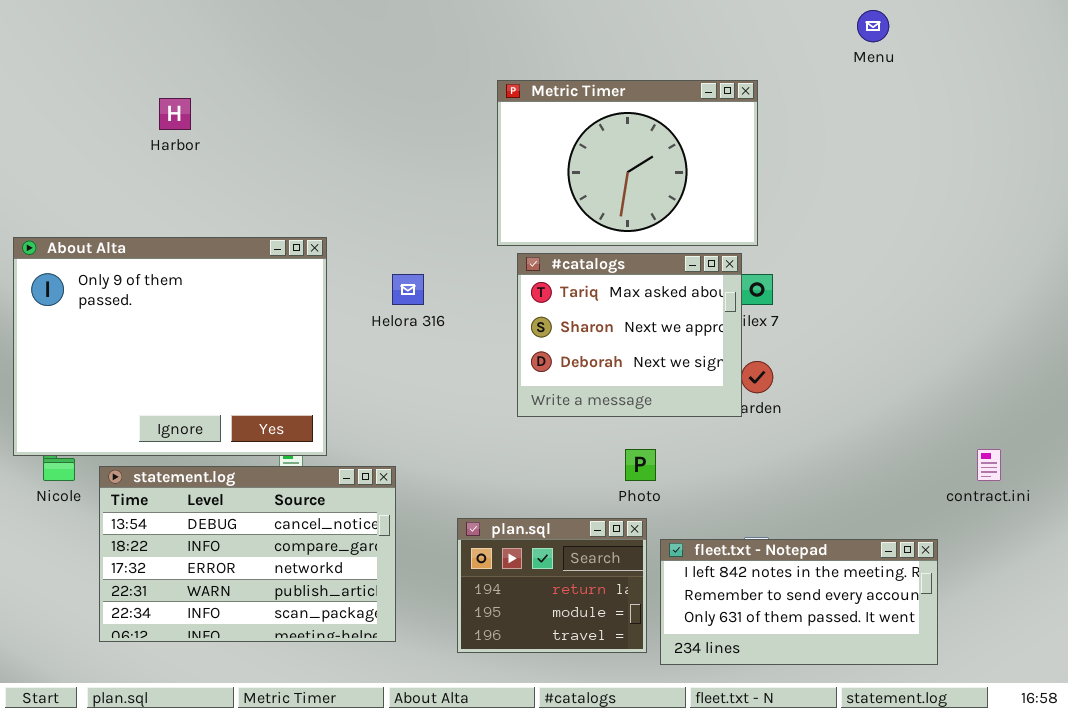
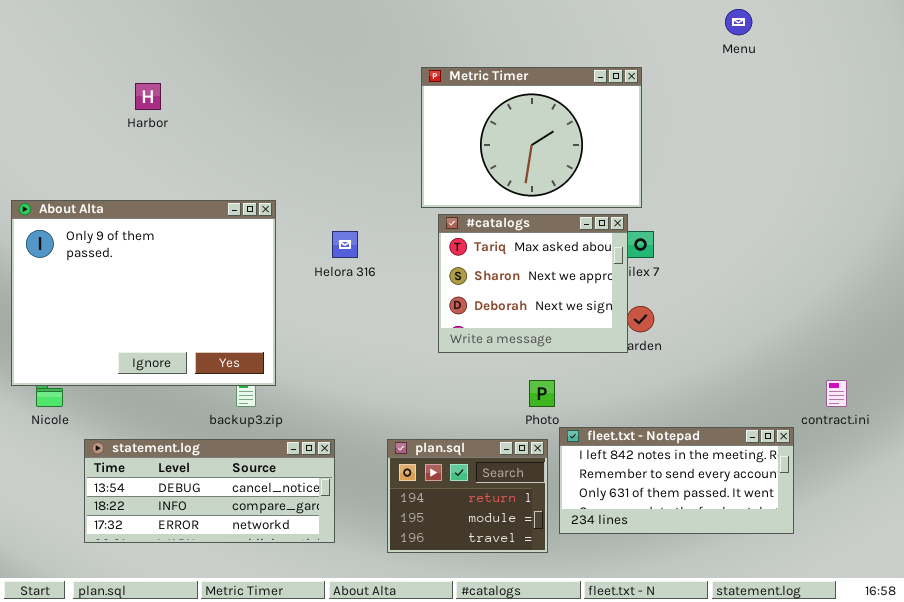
statement.log: [99,466,396,642] -> [84,439,335,543], resized
fleet.txt - Notepad: [660,539,938,665] -> [559,427,794,534], moved

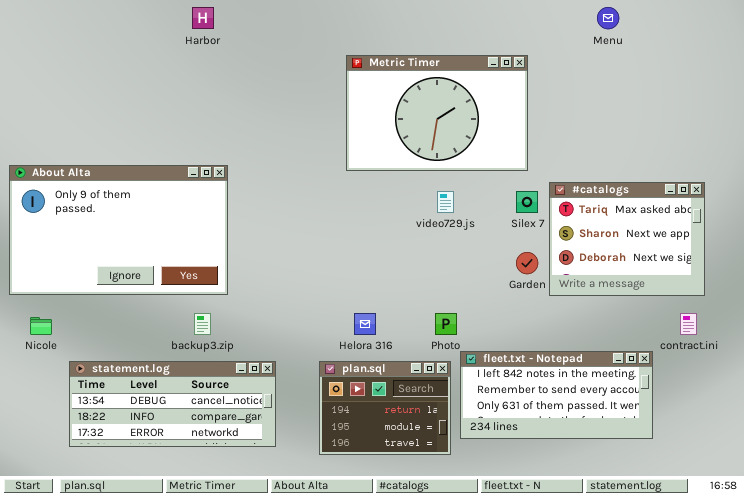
Harbor: [135,83,161,110] -> [192,7,214,29], moved
About Alta: [11,200,276,386] -> [9,165,228,295], resized
#catalogs: [438,214,628,353] -> [549,182,705,296], moved
Helora 316: [332,231,358,258] -> [354,313,376,335], moved

